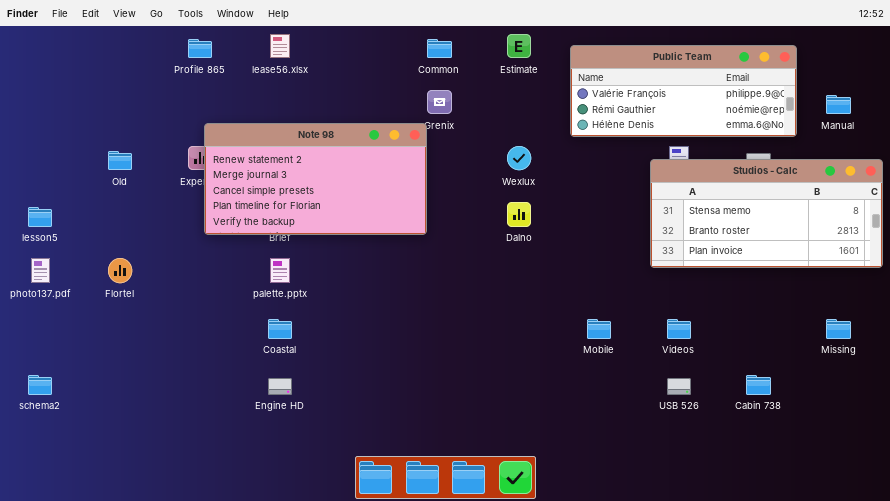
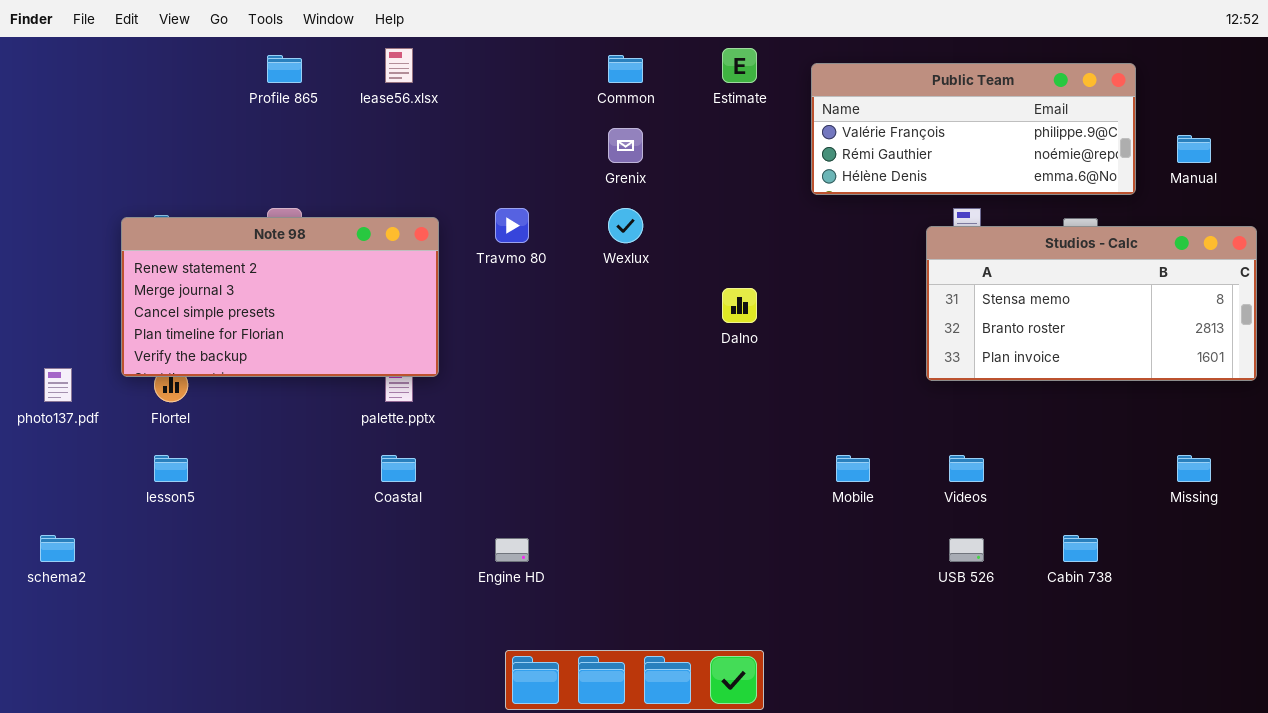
Note 98: [204,123,427,235] -> [121,217,439,377], moved
Wexlux: [507,146,531,170] -> [608,208,643,243], moved
lesson5: [28,207,52,227] -> [154,455,188,482], moved
Engine HD: [268,378,292,395] -> [495,538,529,562], moved

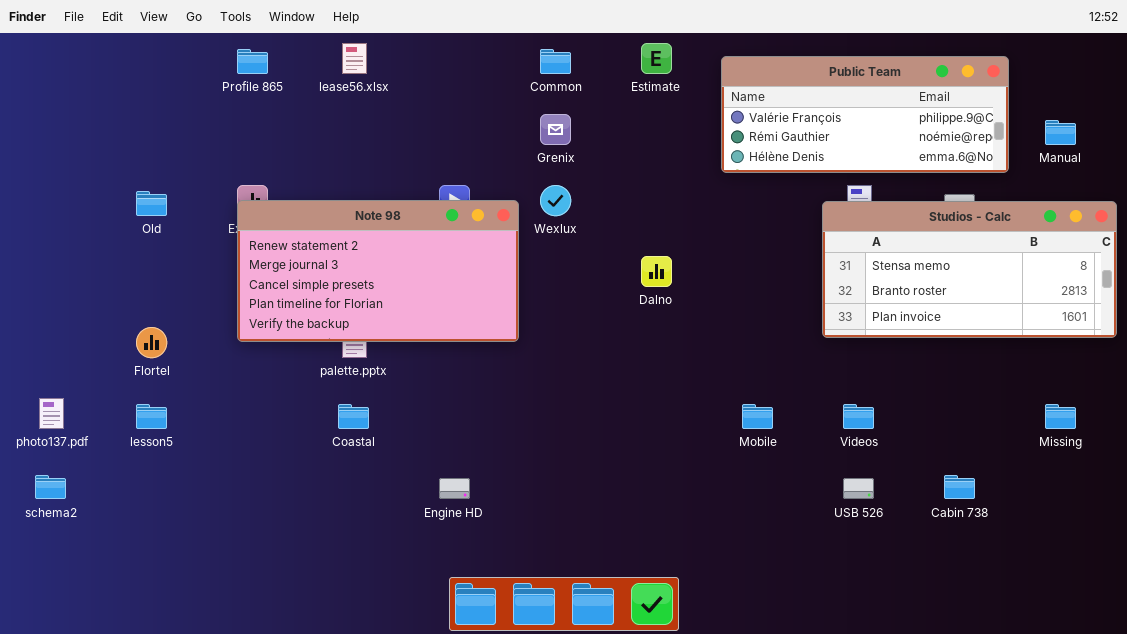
Note 98: [121,217,439,377] -> [237,200,519,342], moved
photo137.pdf: [44,368,72,402] -> [39,398,64,429], moved

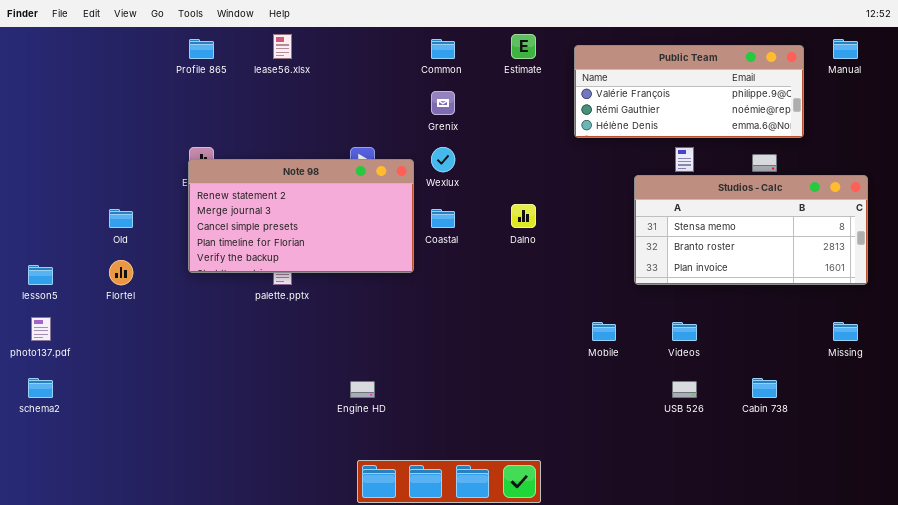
Manual: [1045,120,1076,145] -> [833,39,858,59], moved
Old: [136,191,167,216] -> [109,209,133,228], moved
Studios - Calc: [822,201,1117,338] -> [634,175,868,285], moved
lesson5: [136,404,167,429] -> [28,265,53,285], moved
Coastal: [338,404,369,429] -> [431,209,455,228], moved

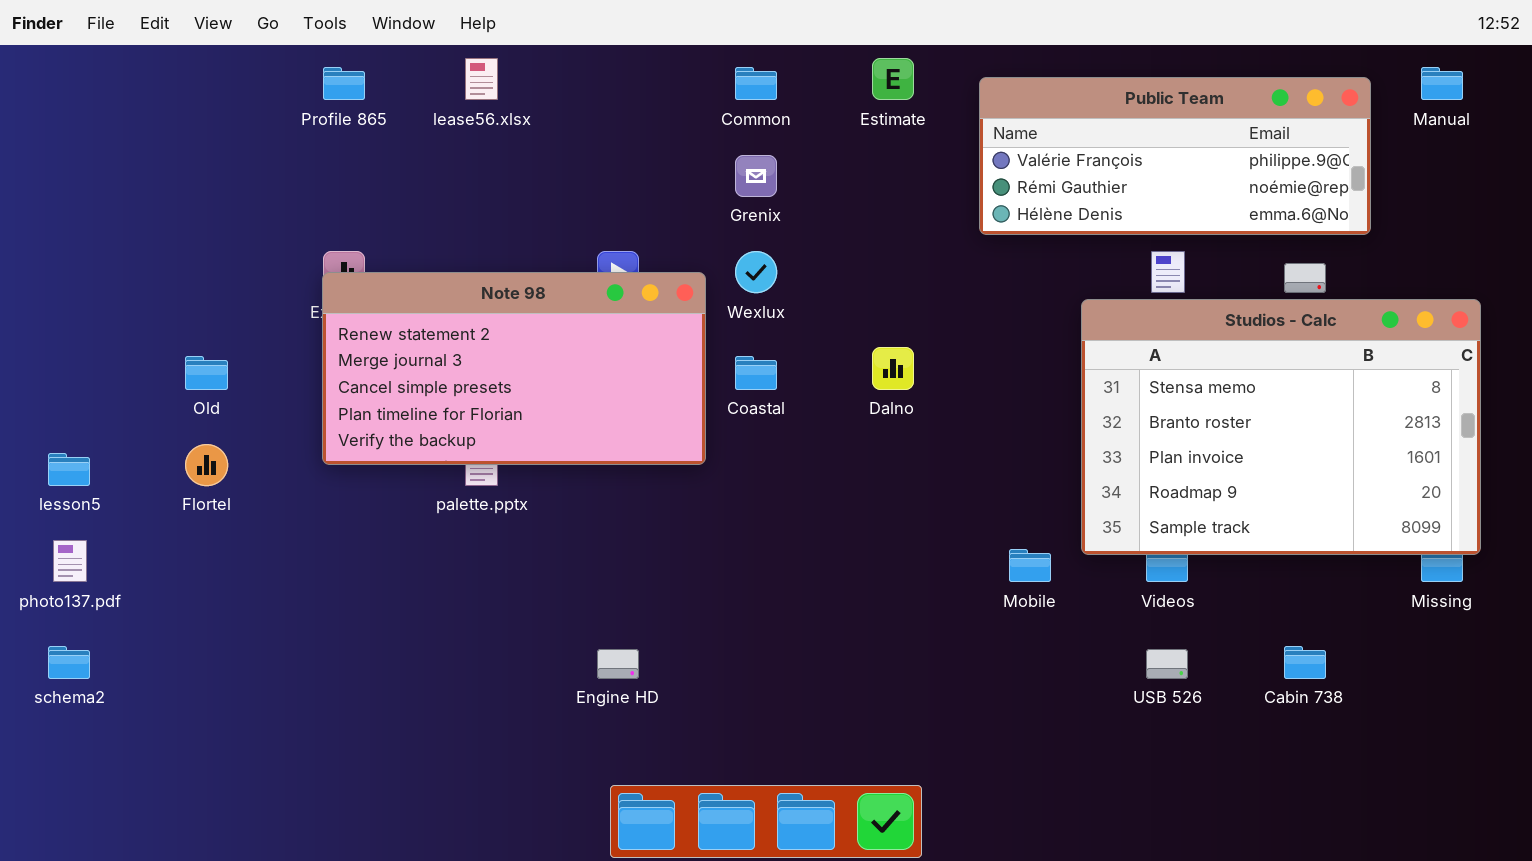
Studios - Calc: [634,175,868,285] -> [1081,299,1481,555], resized

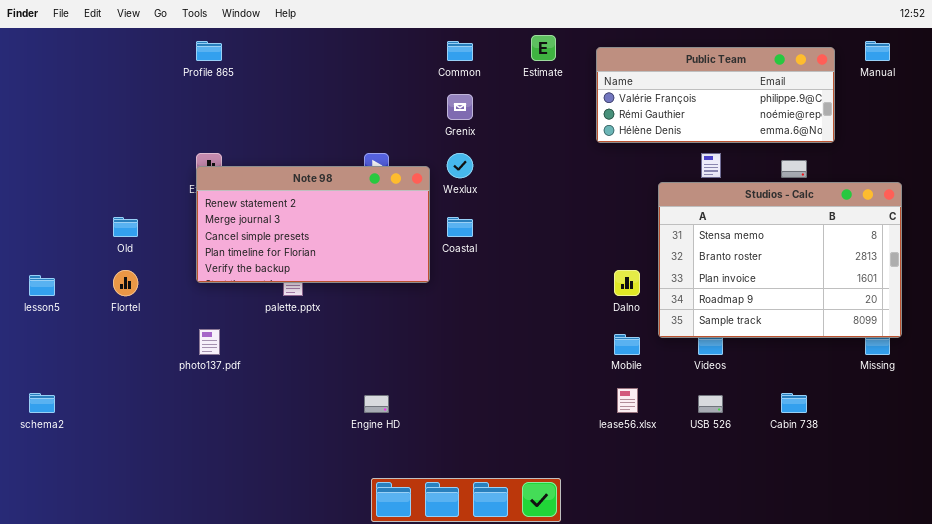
lease56.xlsx: [465,58,498,100] -> [617,388,638,413], moved
Dalno: [872,347,914,390] -> [614,270,640,296], moved
photo137.pdf: [53,540,87,582] -> [199,329,220,355], moved

